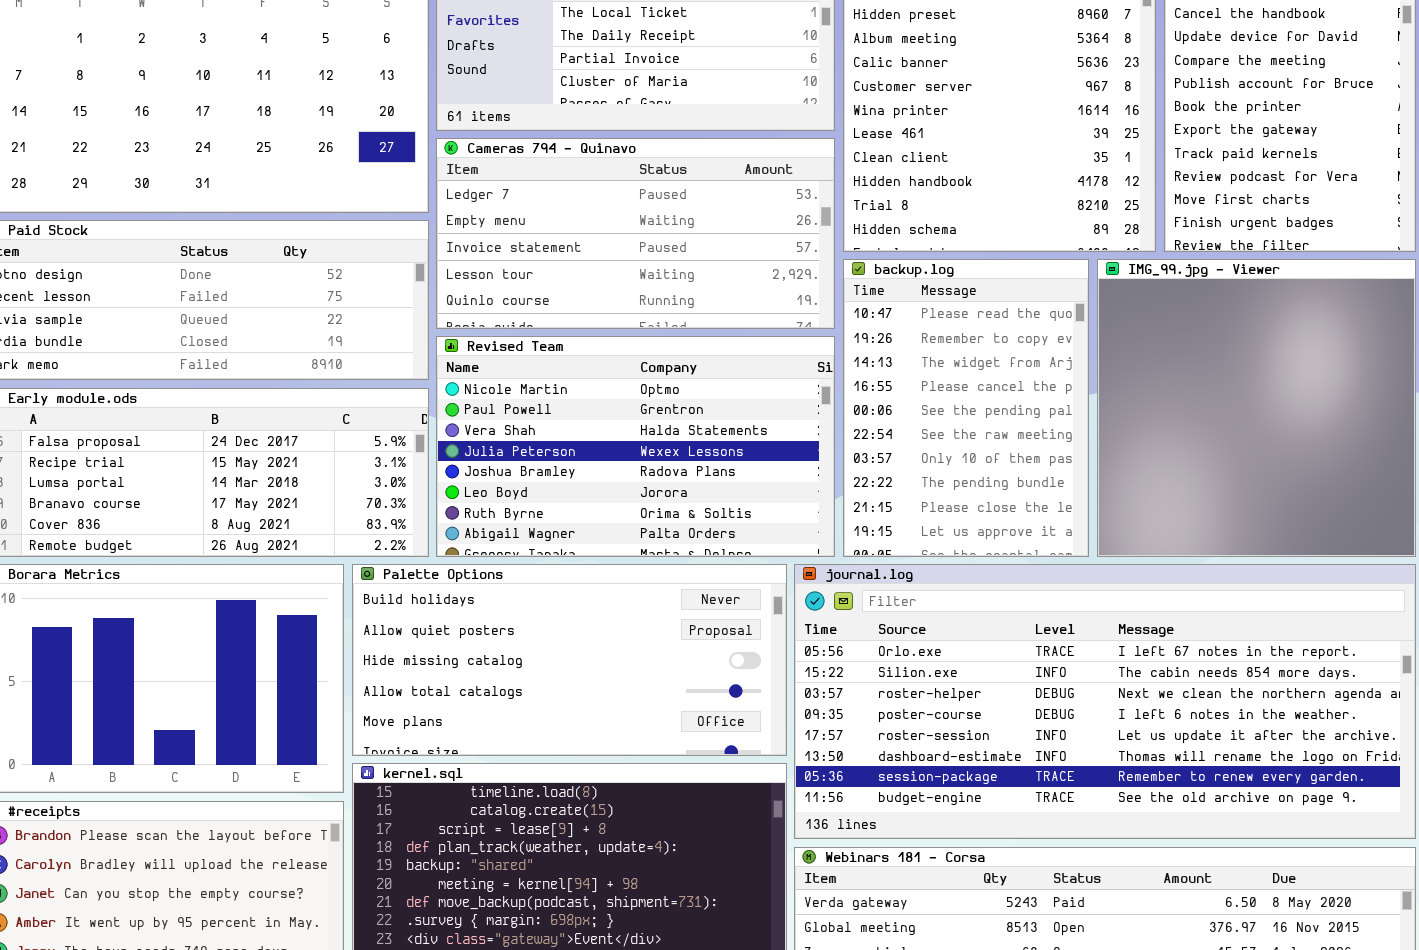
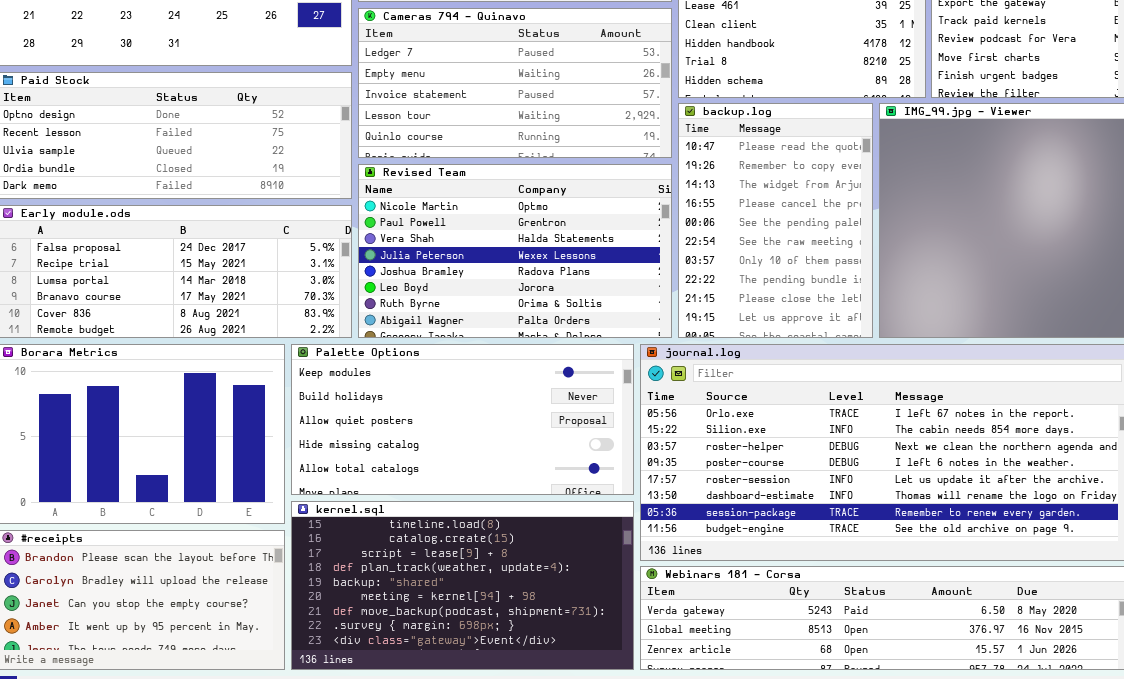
Palette Options: [352,564,787,756] -> [291,344,634,495], scrolled up 1 row

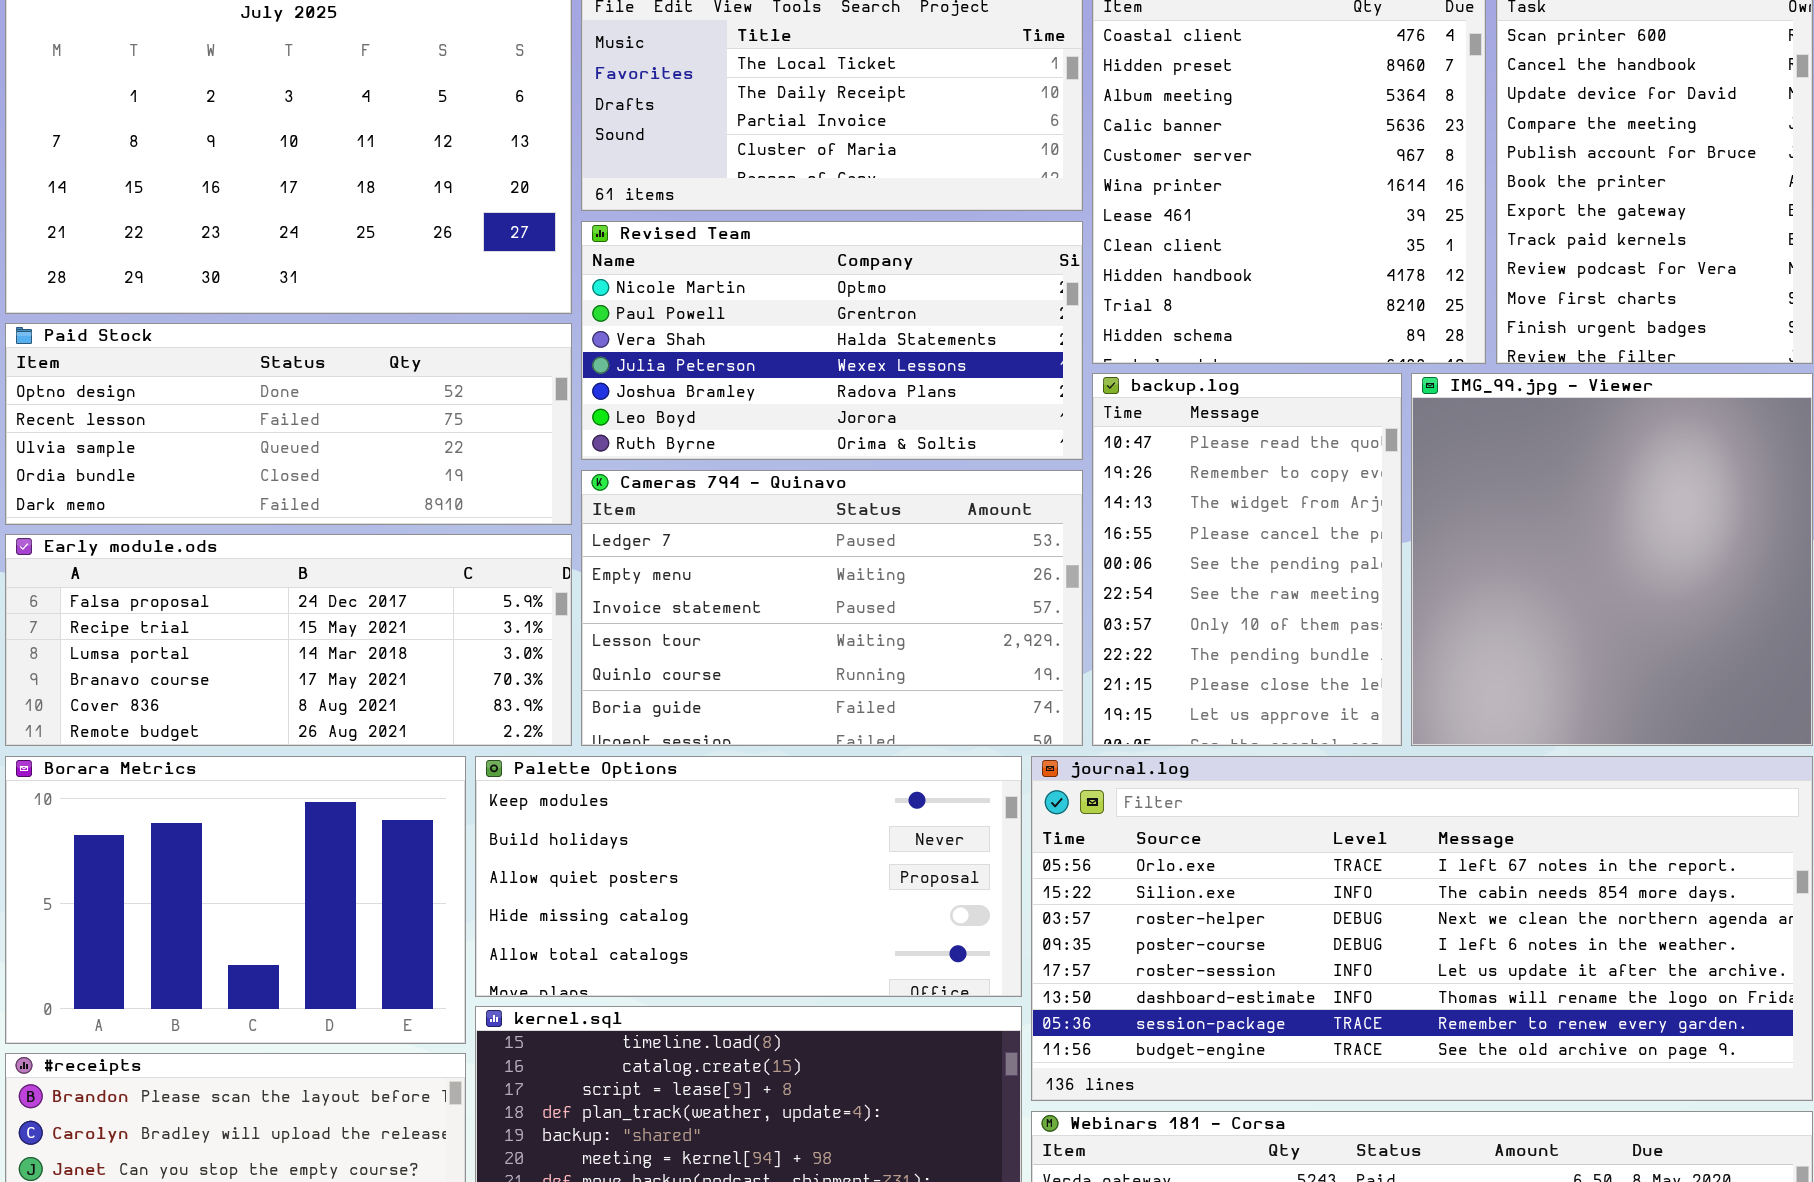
Cameras 794 - Quinavo: [358,8,672,158] -> [581,470,1083,746], moved, resized
Revised Team: [358,164,672,338] -> [581,221,1083,460], moved, resized

